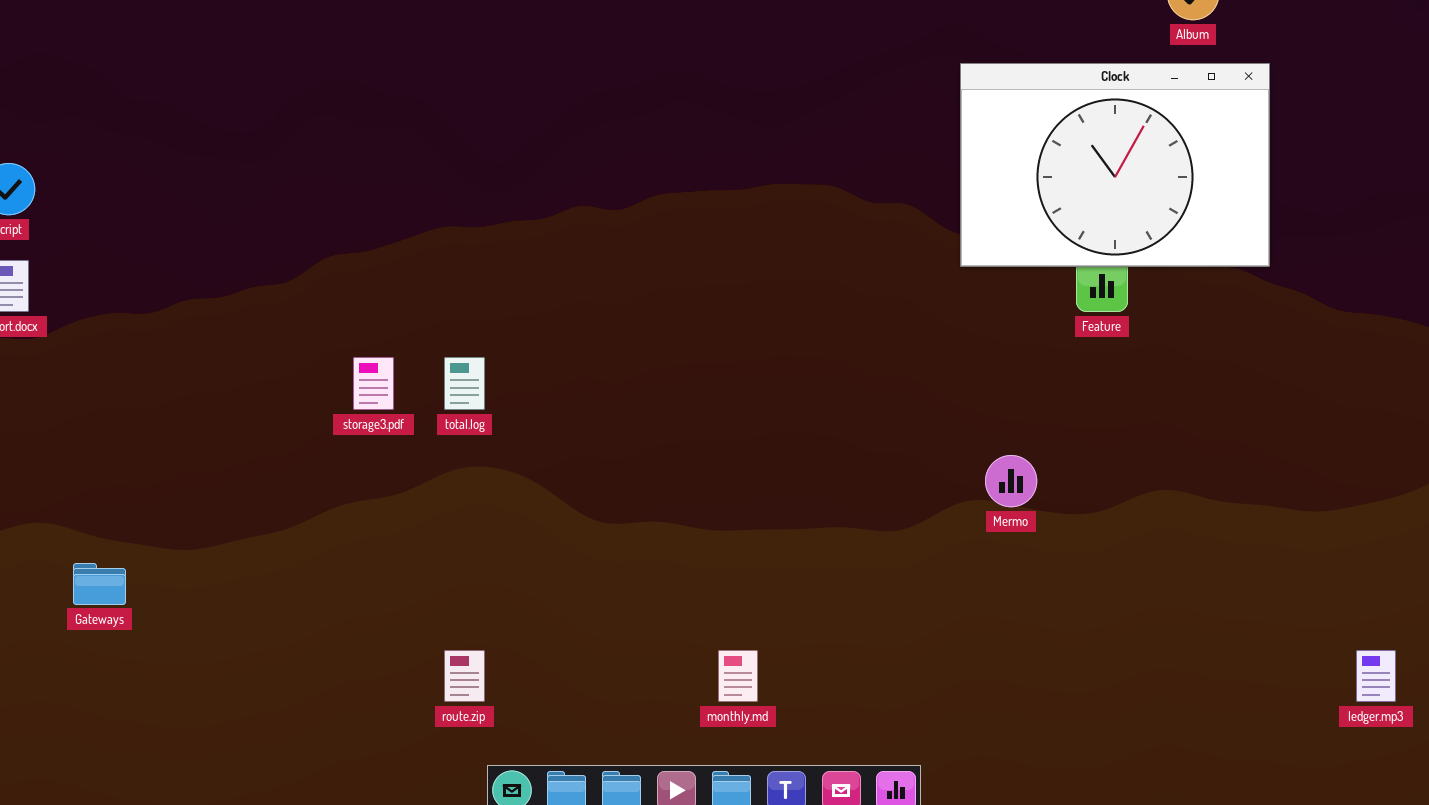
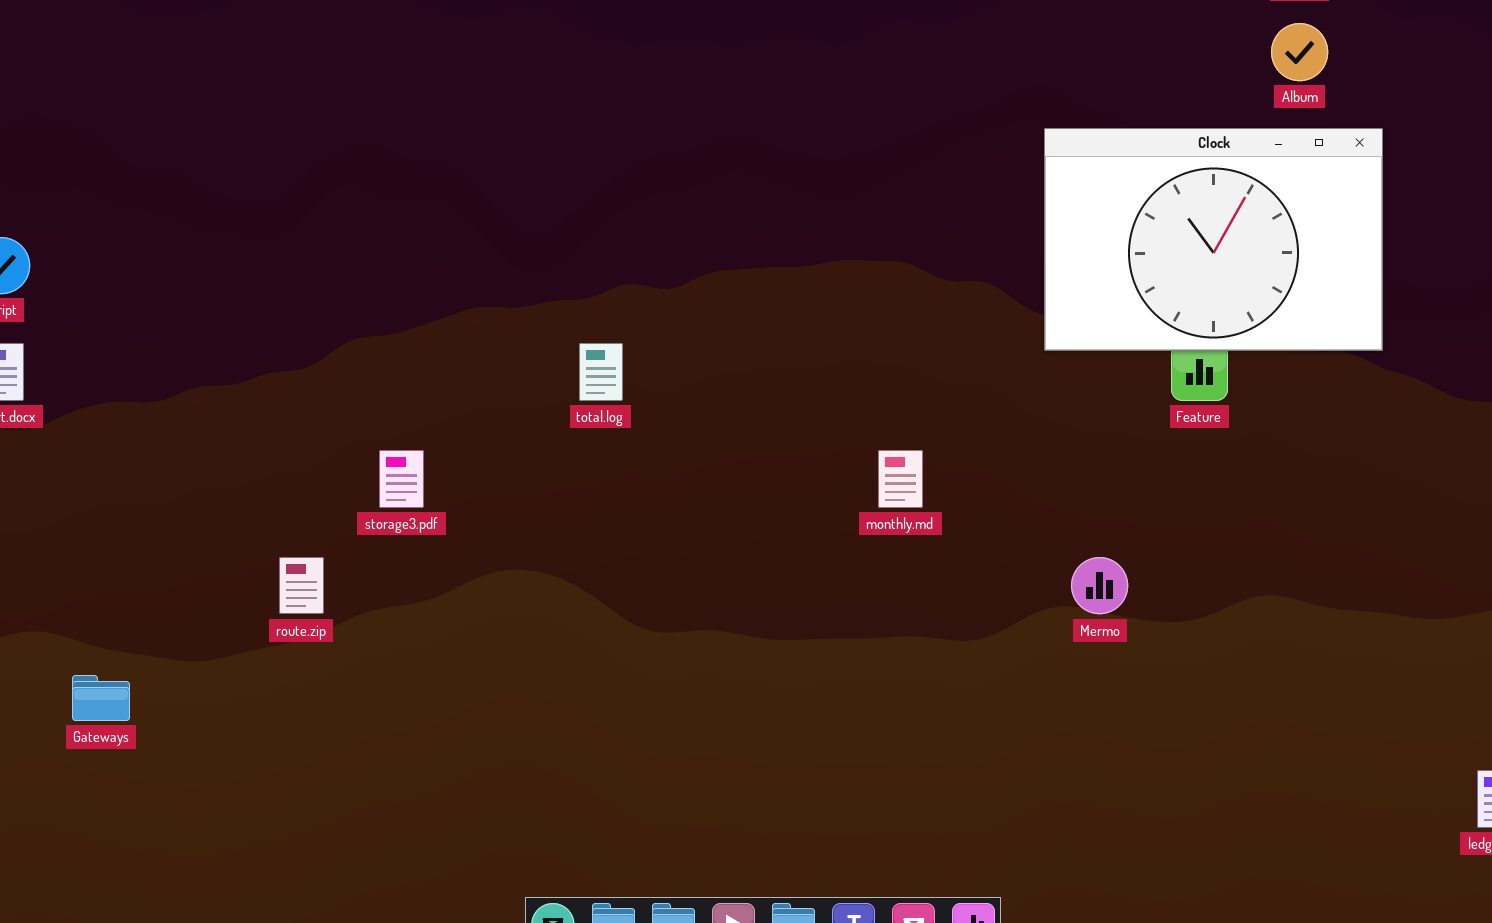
total.log: [444,357,485,410] -> [579,343,623,401], moved
route.zip: [444,650,485,702] -> [279,557,324,614], moved
monthly.md: [718,650,758,702] -> [878,450,923,508], moved

